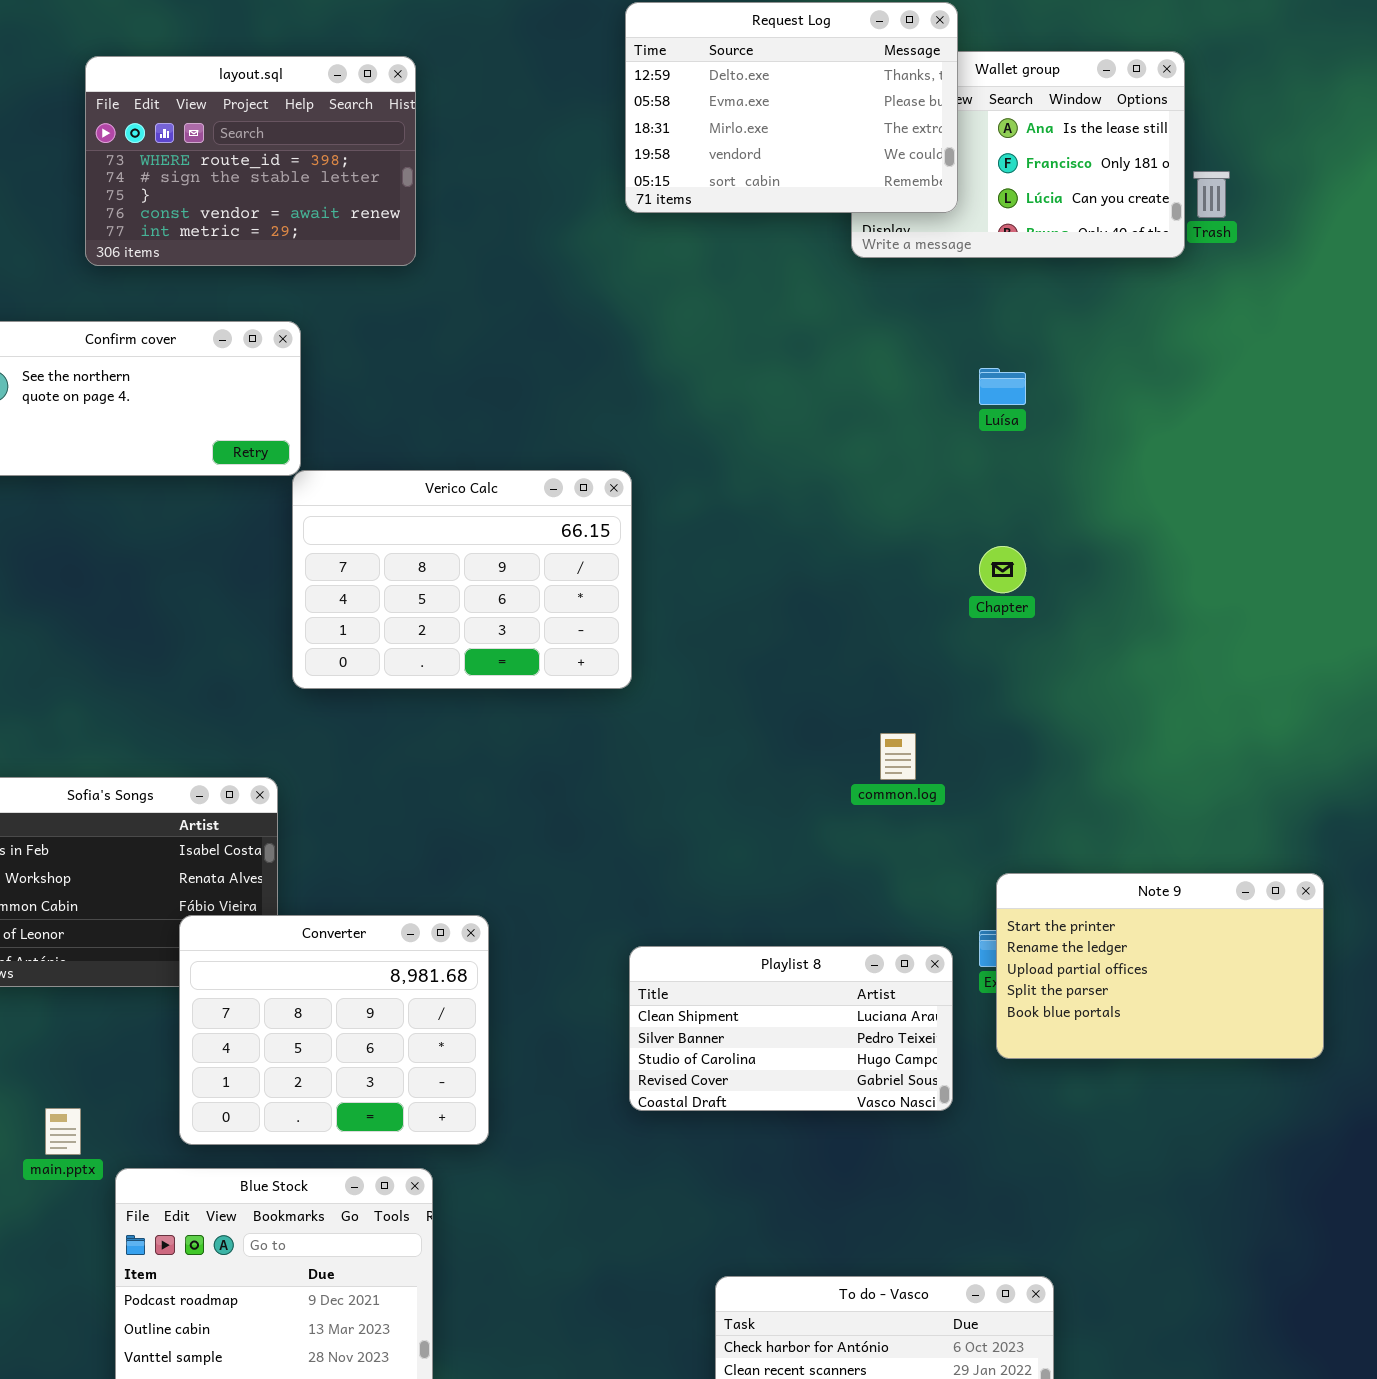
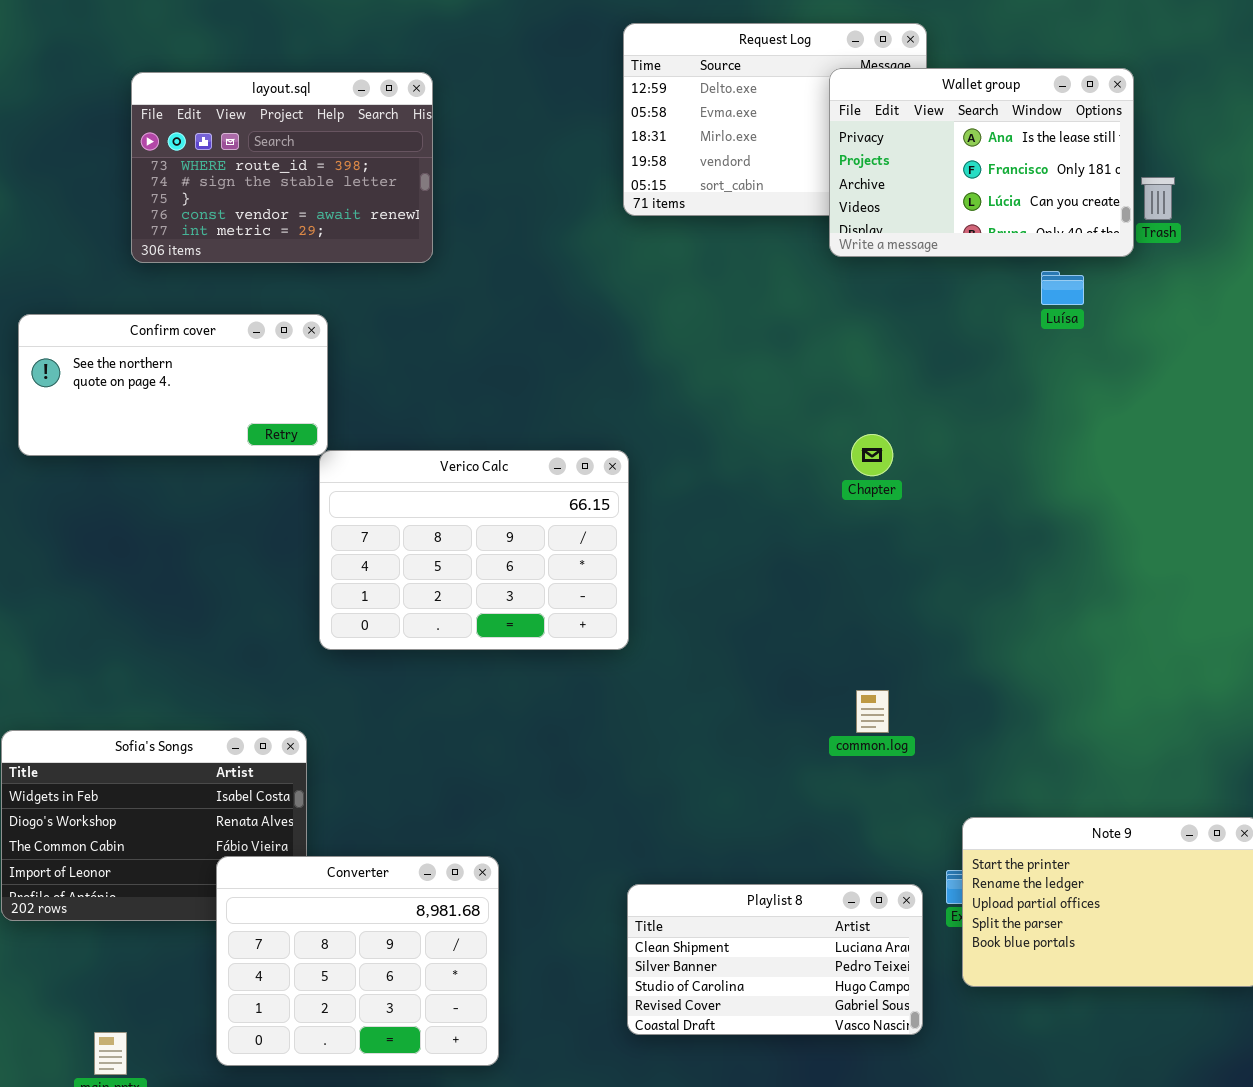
Wallet group: [851,51,1185,258] -> [829,68,1134,257], raised
Luísa: [979,368,1026,405] -> [1041,271,1084,305], moved
Chapter: [979,546,1026,593] -> [851,434,893,476], moved

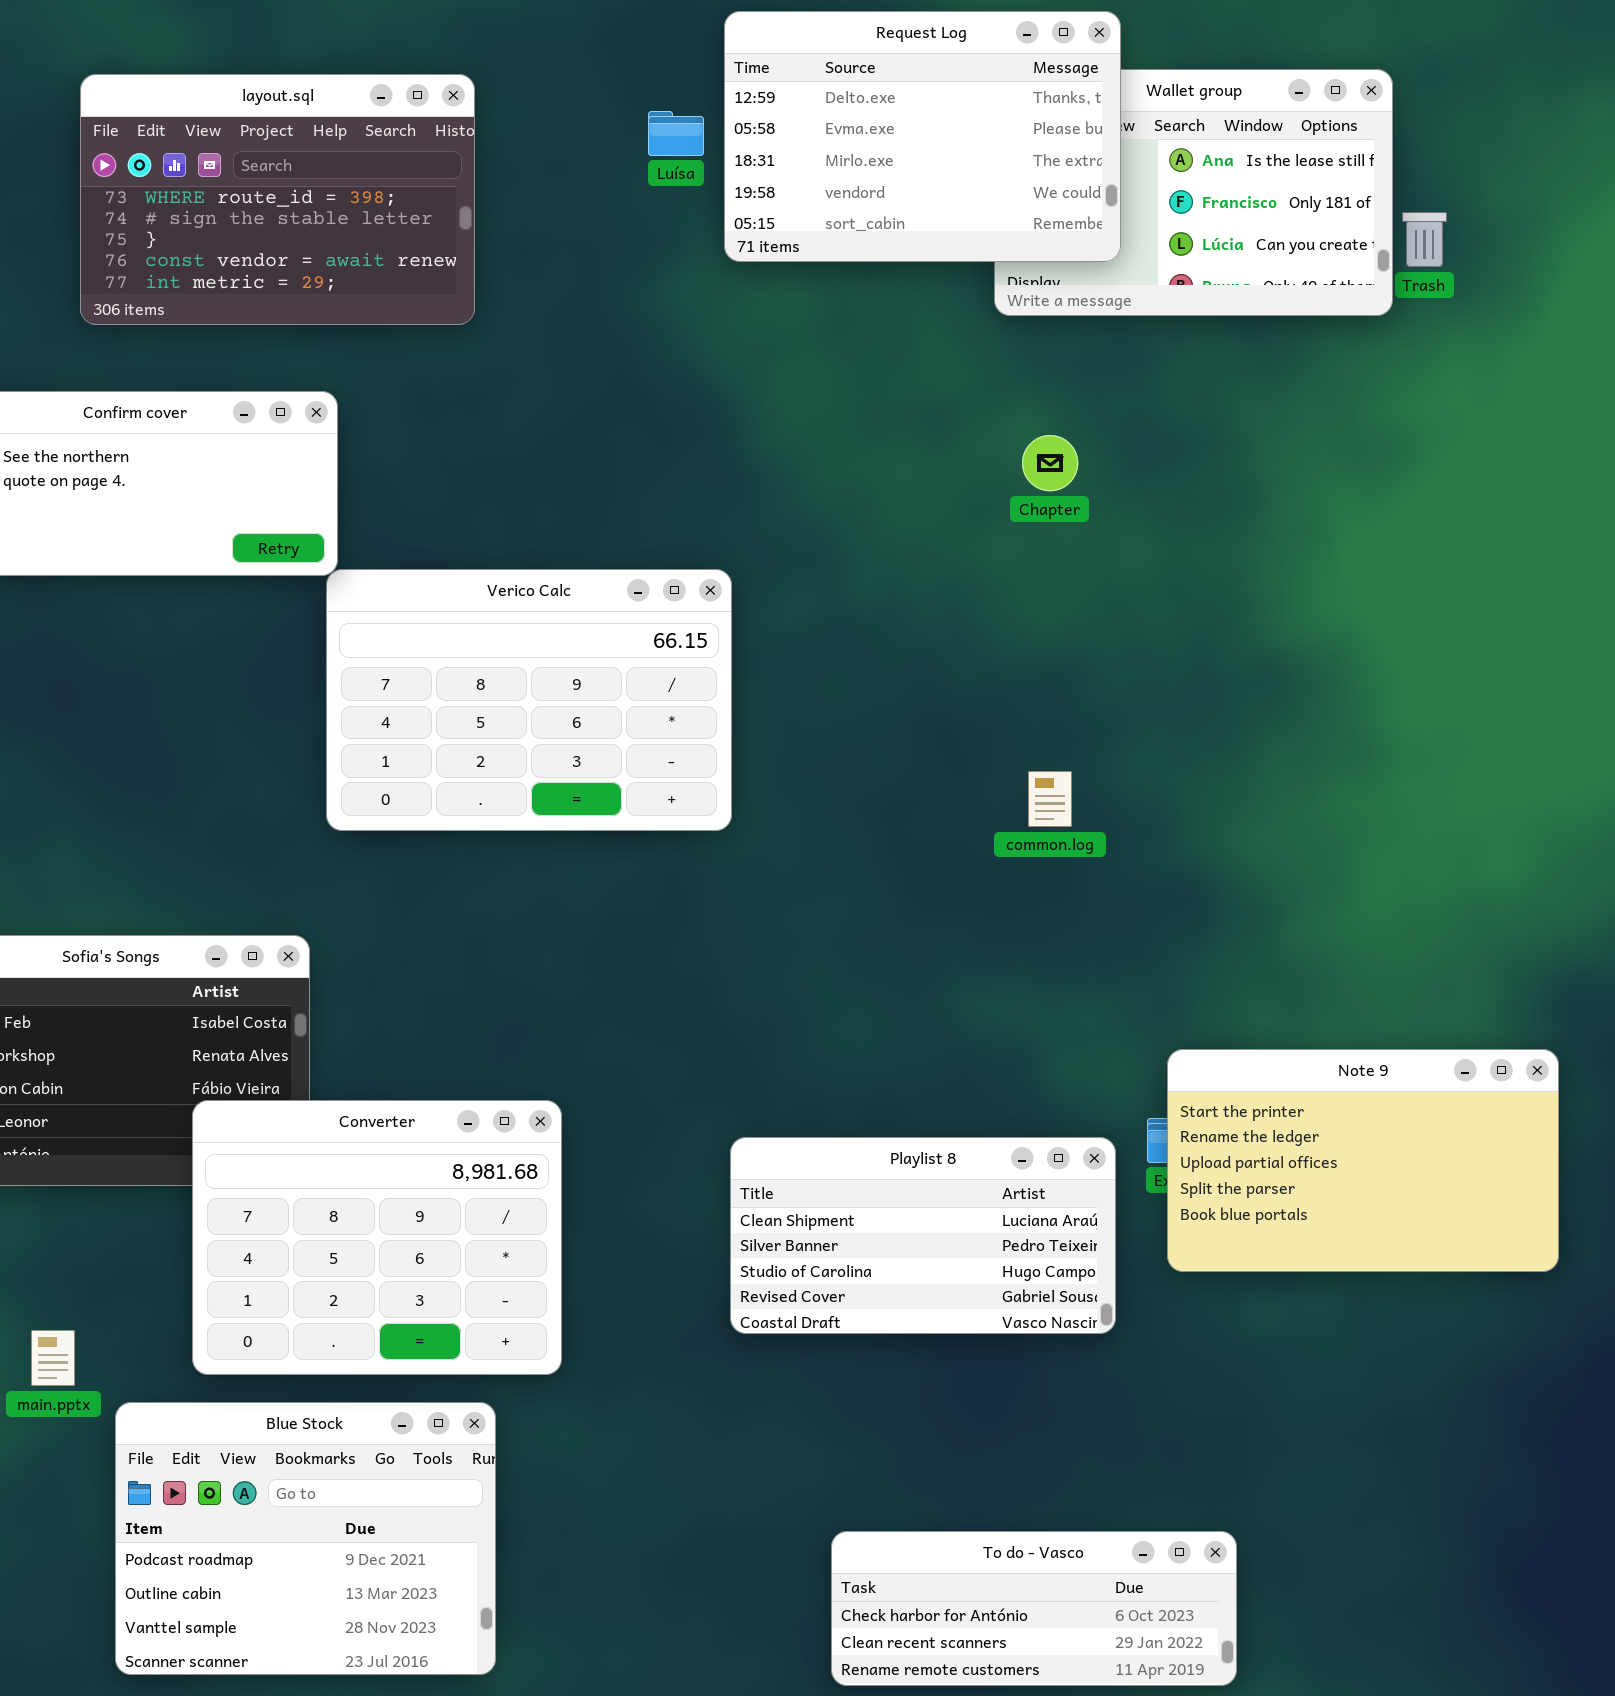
Request Log: [623,23,927,216] -> [724,11,1121,262], raised
Luísa: [1041,271,1084,305] -> [648,111,704,156], moved
Chapter: [851,434,893,476] -> [1022,435,1078,491], moved
common.log: [856,690,889,733] -> [1028,771,1072,827], moved

